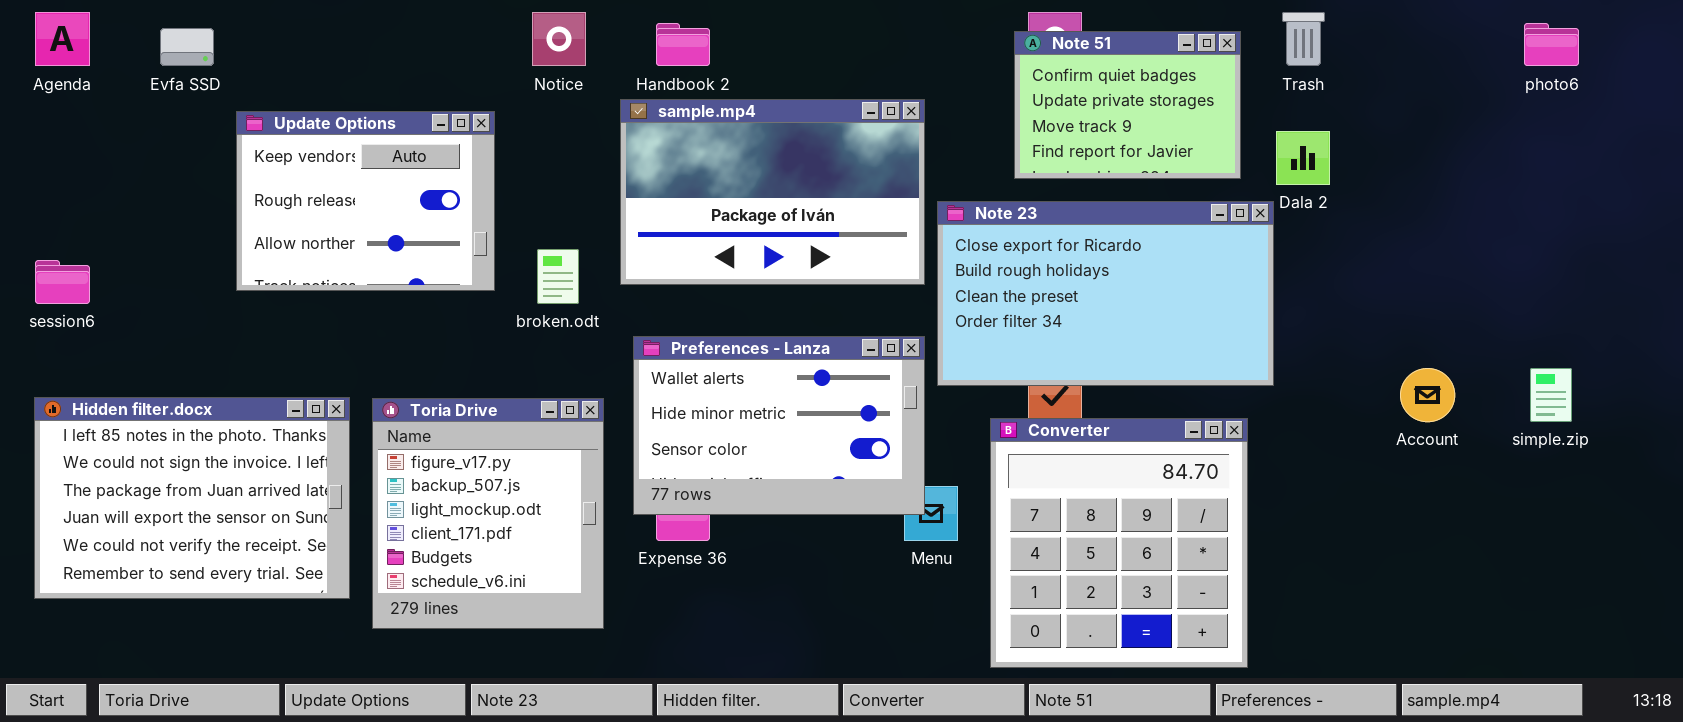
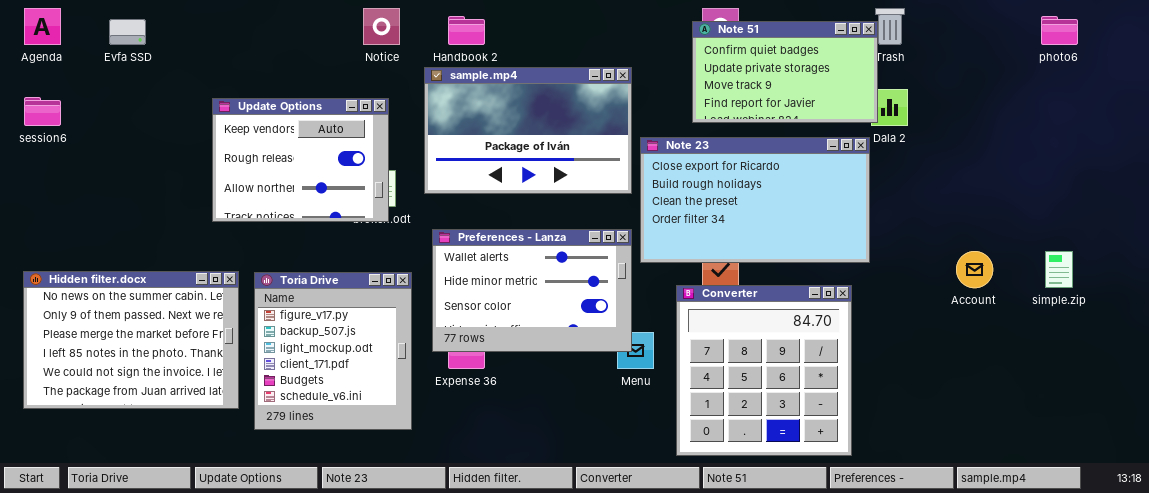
Note 51: [1014,31,1241,179] -> [692,21,878,123], resized
Update Options: [236,111,495,291] -> [212,98,389,222], moved
session6: [35,260,90,304] -> [24,97,61,126], moved
Hidden filter.docx: [34,397,350,599] -> [23,271,239,409], scrolled up 3 rows

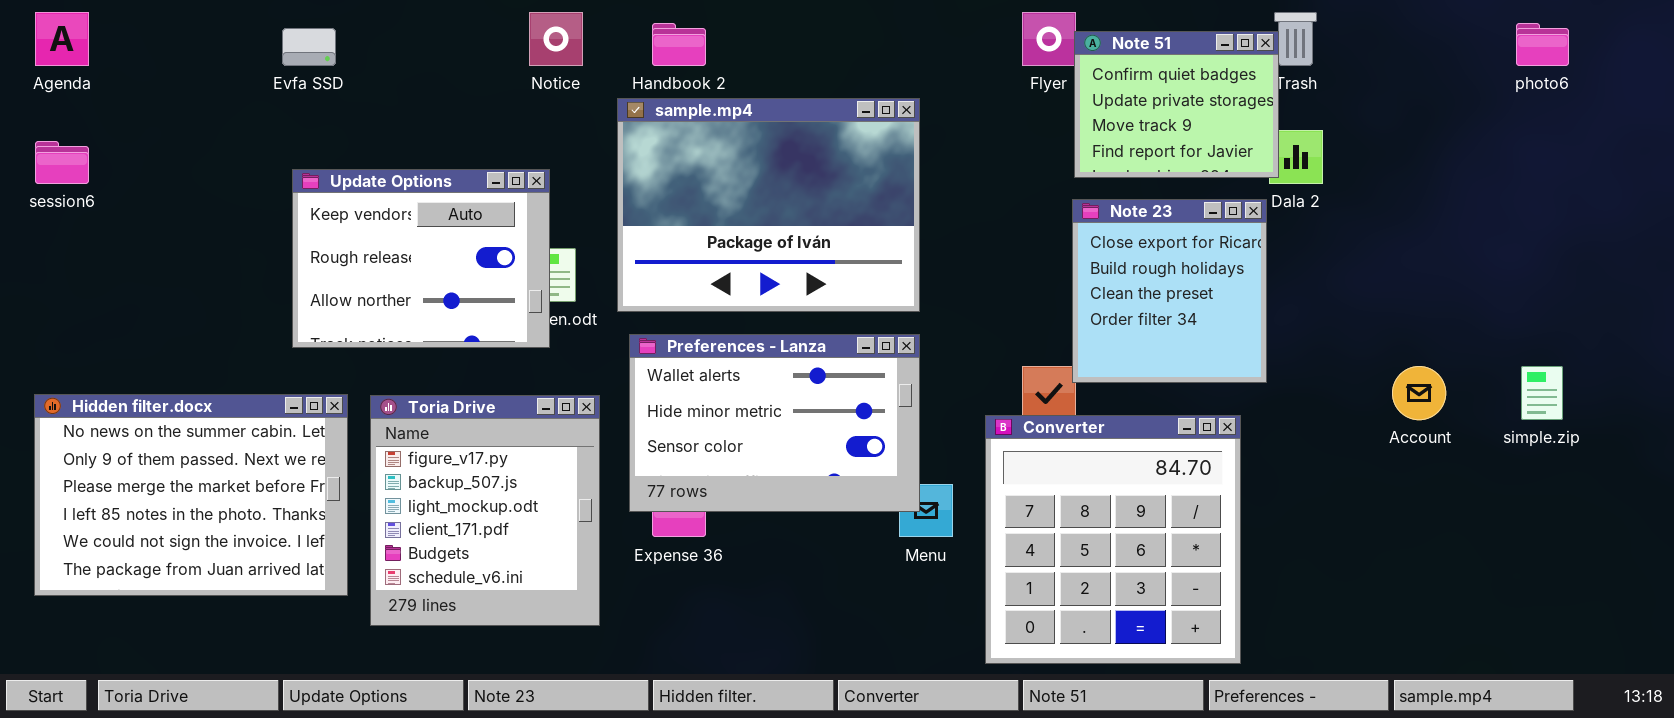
Evfa SSD: [109,19,146,45] -> [282,28,336,66], moved
Note 51: [692,21,878,123] -> [1074,31,1279,178], resized
sample.mp4: [424,67,632,194] -> [617,98,920,312], resized
Update Options: [212,98,389,222] -> [292,169,550,348], moved
Note 23: [640,137,870,263] -> [1072,199,1267,383], resized

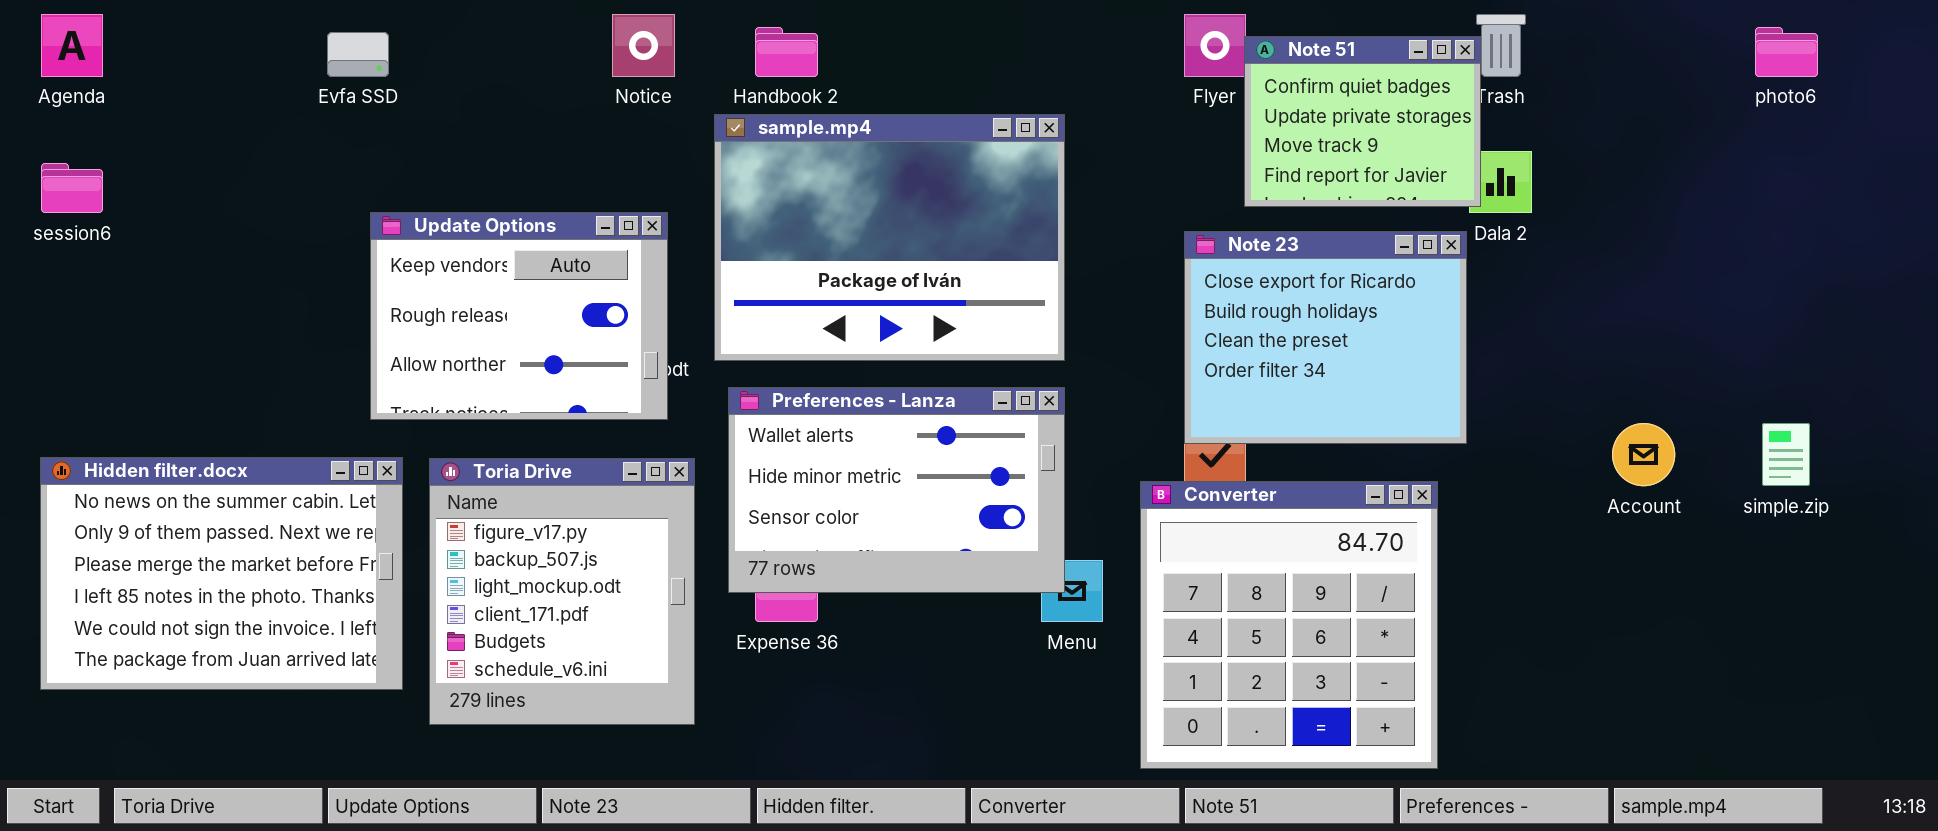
Update Options: [292,169,550,348] -> [370,212,668,420], moved
Note 23: [1072,199,1267,383] -> [1184,231,1467,444], resized

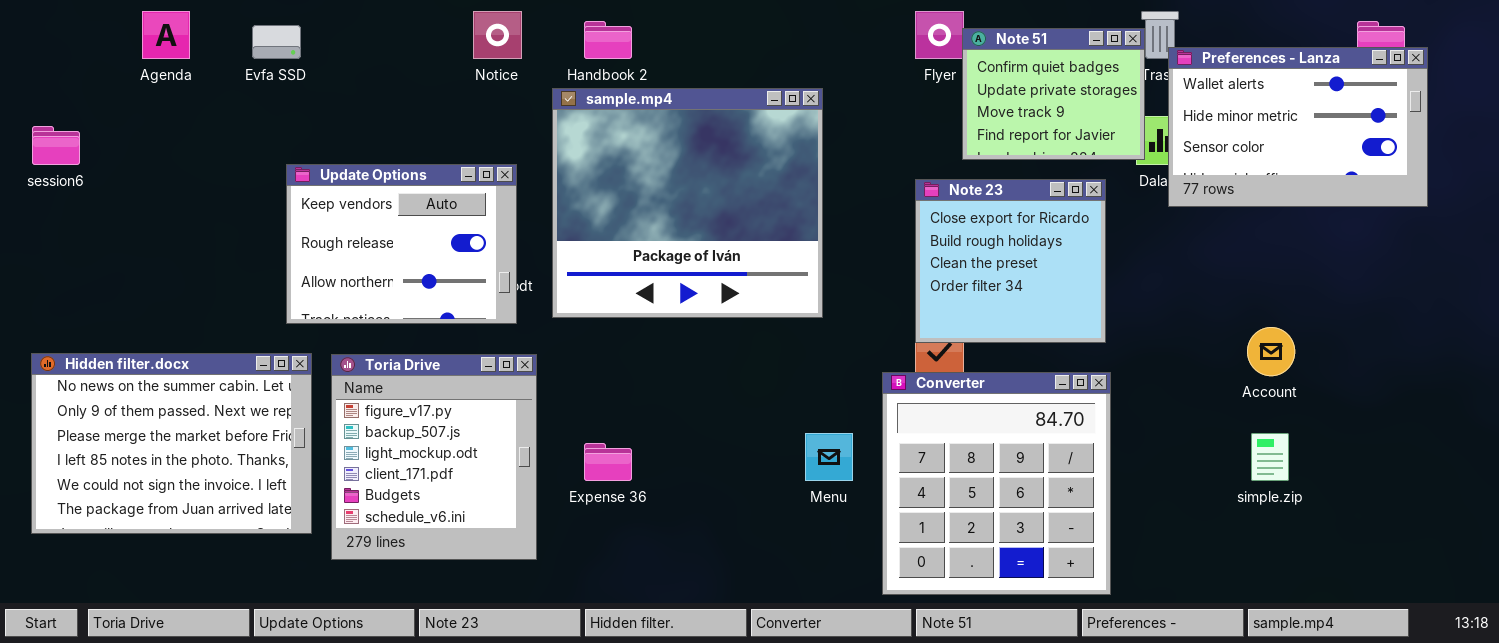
Agenda: [41,14,103,77] -> [142,11,190,59], moved
sample.mp4: [714,114,1065,361] -> [552,88,823,318], resized
Note 23: [1184,231,1467,444] -> [915,179,1106,343], resized
Preferences - Lanza: [728,387,1065,593] -> [1168,47,1428,207], moved
simple.zip: [1762,423,1810,486] -> [1251,433,1289,481], moved

